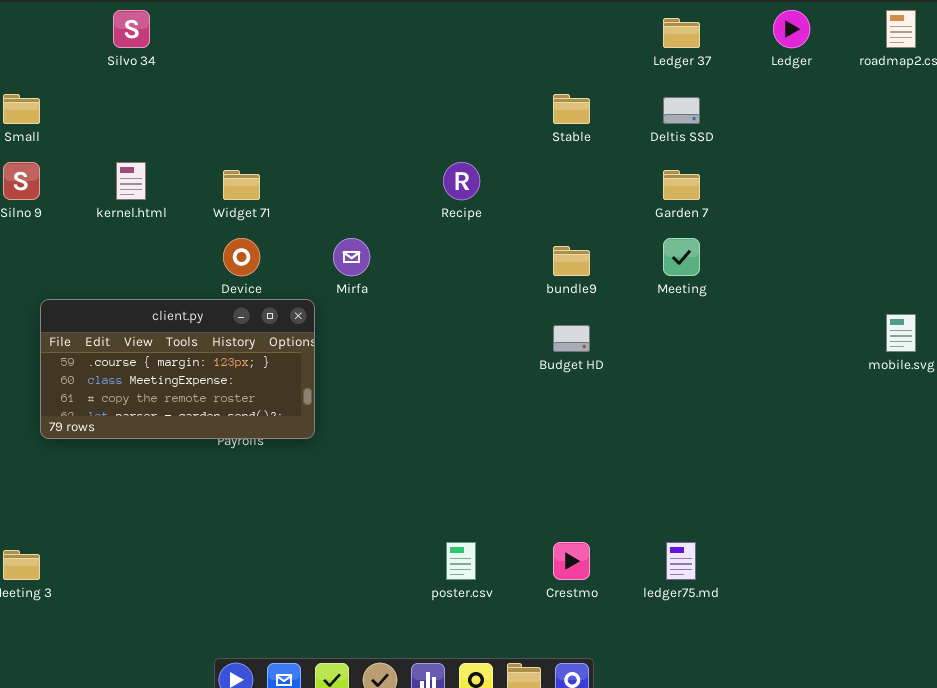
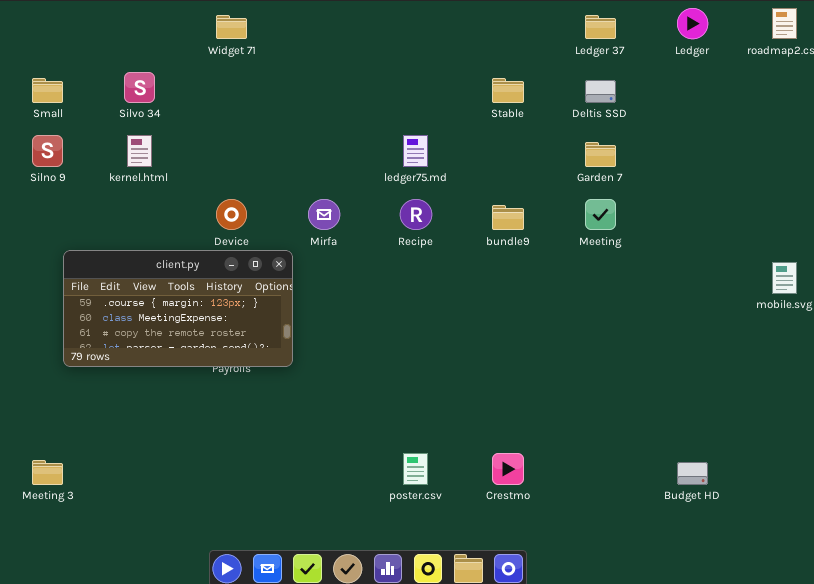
Silvo 34: [113,10,150,48] -> [124,72,155,103], moved
Recipe: [443,162,480,200] -> [400,199,432,230], moved
Widget 71: [223,170,260,200] -> [216,15,247,39], moved
Budget HD: [553,325,590,352] -> [677,462,708,485], moved
ledger75.md: [666,542,696,580] -> [403,135,428,167], moved

